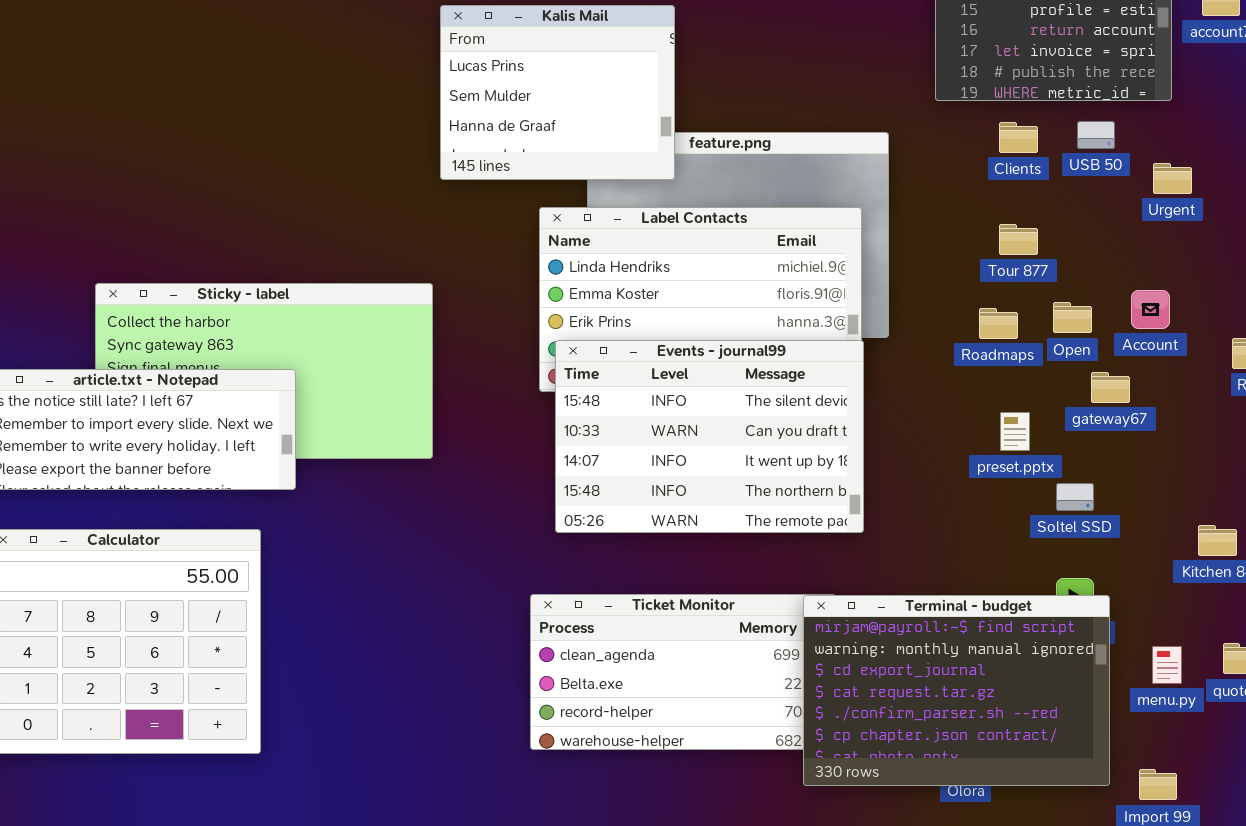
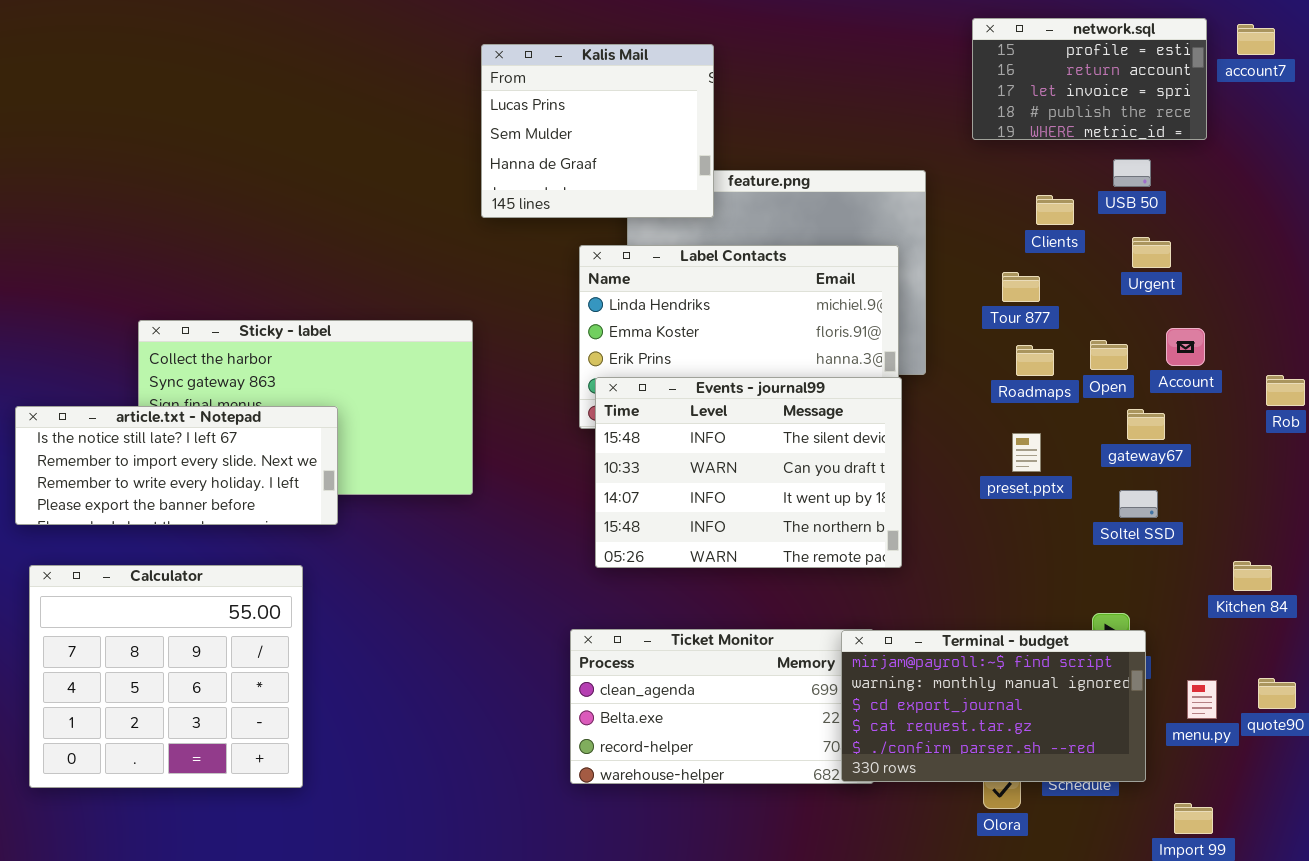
Clients: [999,122,1038,153] -> [1036,195,1074,225], moved
Urgent: [1153,163,1192,194] -> [1132,237,1171,268], moved
Tour 877: [999,224,1038,255] -> [1002,272,1040,302], moved
preset.pptx: [1000,412,1030,451] -> [1012,433,1041,472], moved
Soltel SSD: [1056,483,1094,511] -> [1119,490,1158,518], moved
Terminal - budget: [803,595,1110,786] -> [841,630,1146,782], resized

